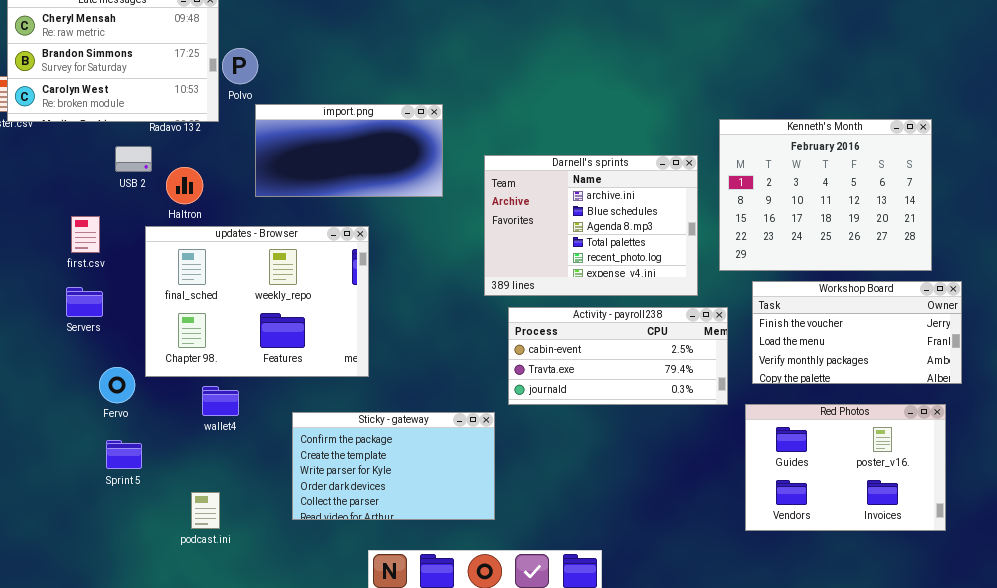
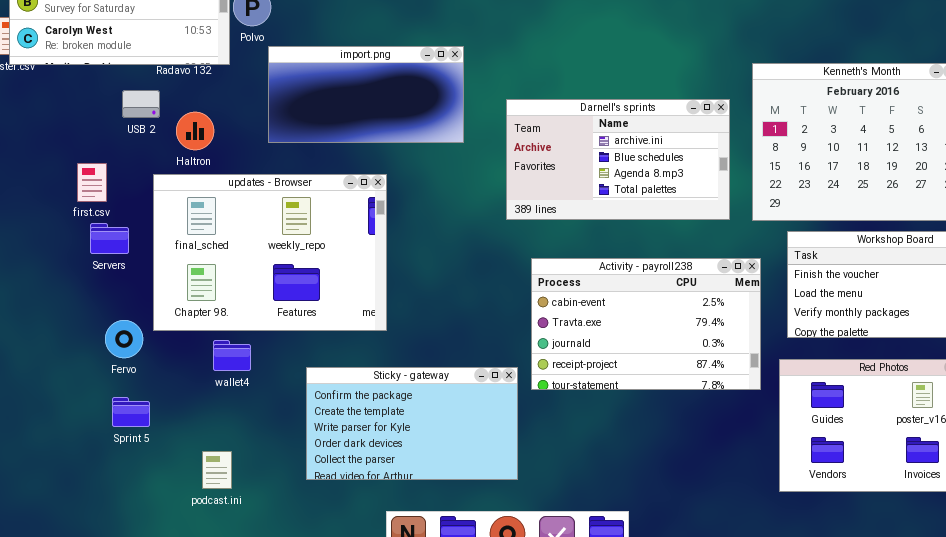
Darnell's sprints: [484,155,698,296] -> [506,99,730,220], resized
Servers: [66,287,103,317] -> [90,223,129,254], moved
Activity - payroll238: [508,307,728,405] -> [531,258,761,390], resized

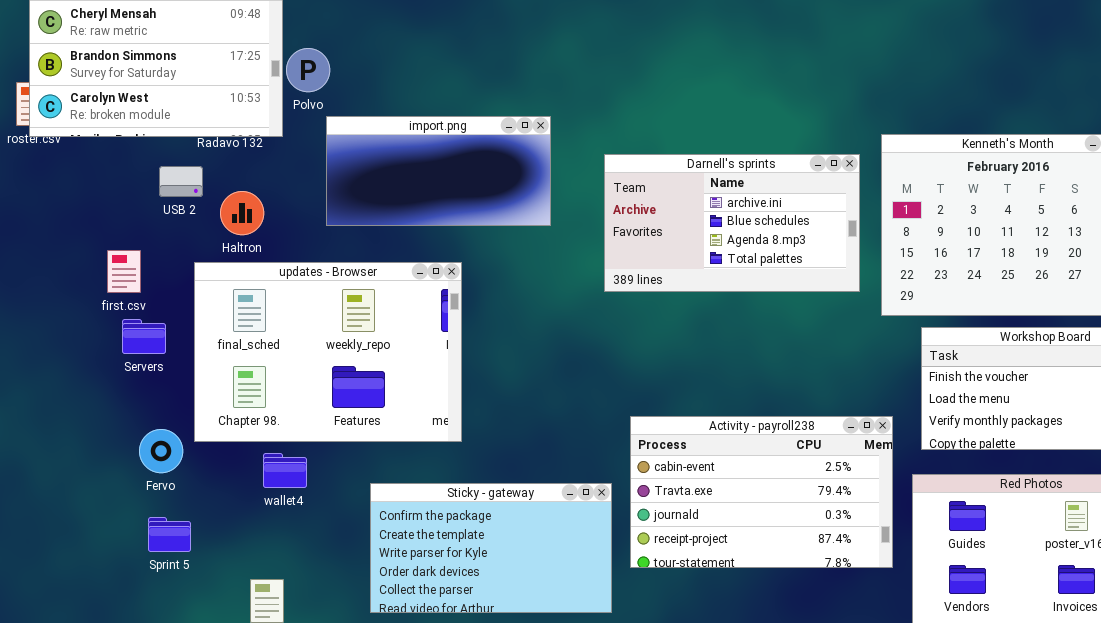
Darnell's sprints: [506,99,730,220] -> [604,154,860,292], moved
Activity - payroll238: [531,258,761,390] -> [630,416,893,568], moved

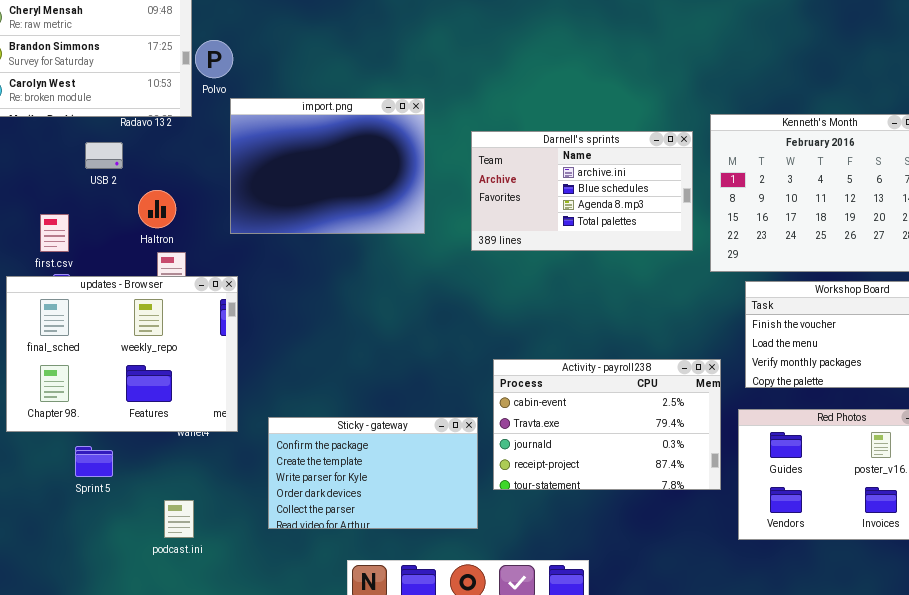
import.png: [326,116,551,226] -> [230,98,425,234], resized
Haltron: [220,191,264,235] -> [138,190,176,228], moved
updates - Browser: [194,262,462,442] -> [6,276,238,432], moved

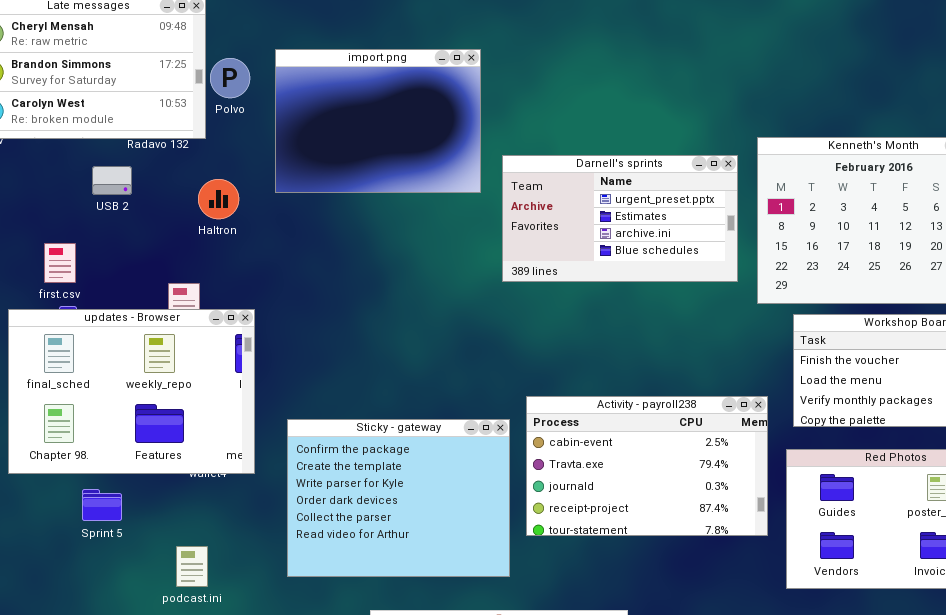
import.png: [230,98,425,234] -> [275,49,481,193], moved
Darnell's sprints: [471,131,693,251] -> [502,155,738,282], scrolled up 2 rows
Haltron: [138,190,176,228] -> [198,179,239,219], moved
Sticky - gateway: [268,417,478,529] -> [287,419,510,577], resized

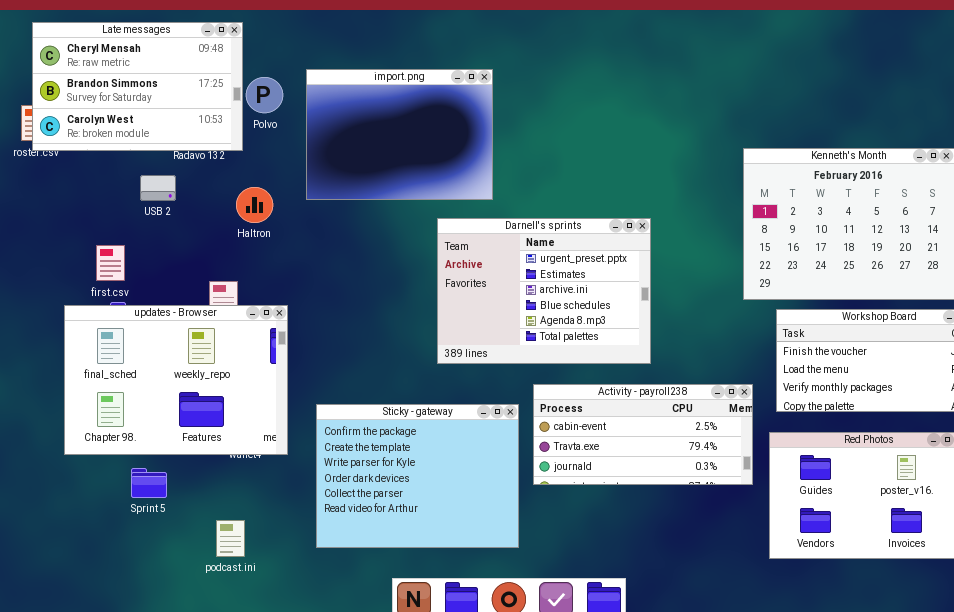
Darnell's sprints: [502,155,738,282] -> [437,218,651,364], moved, resized
Activity - payroll238: [526,396,768,536] -> [533,384,753,485], resized

